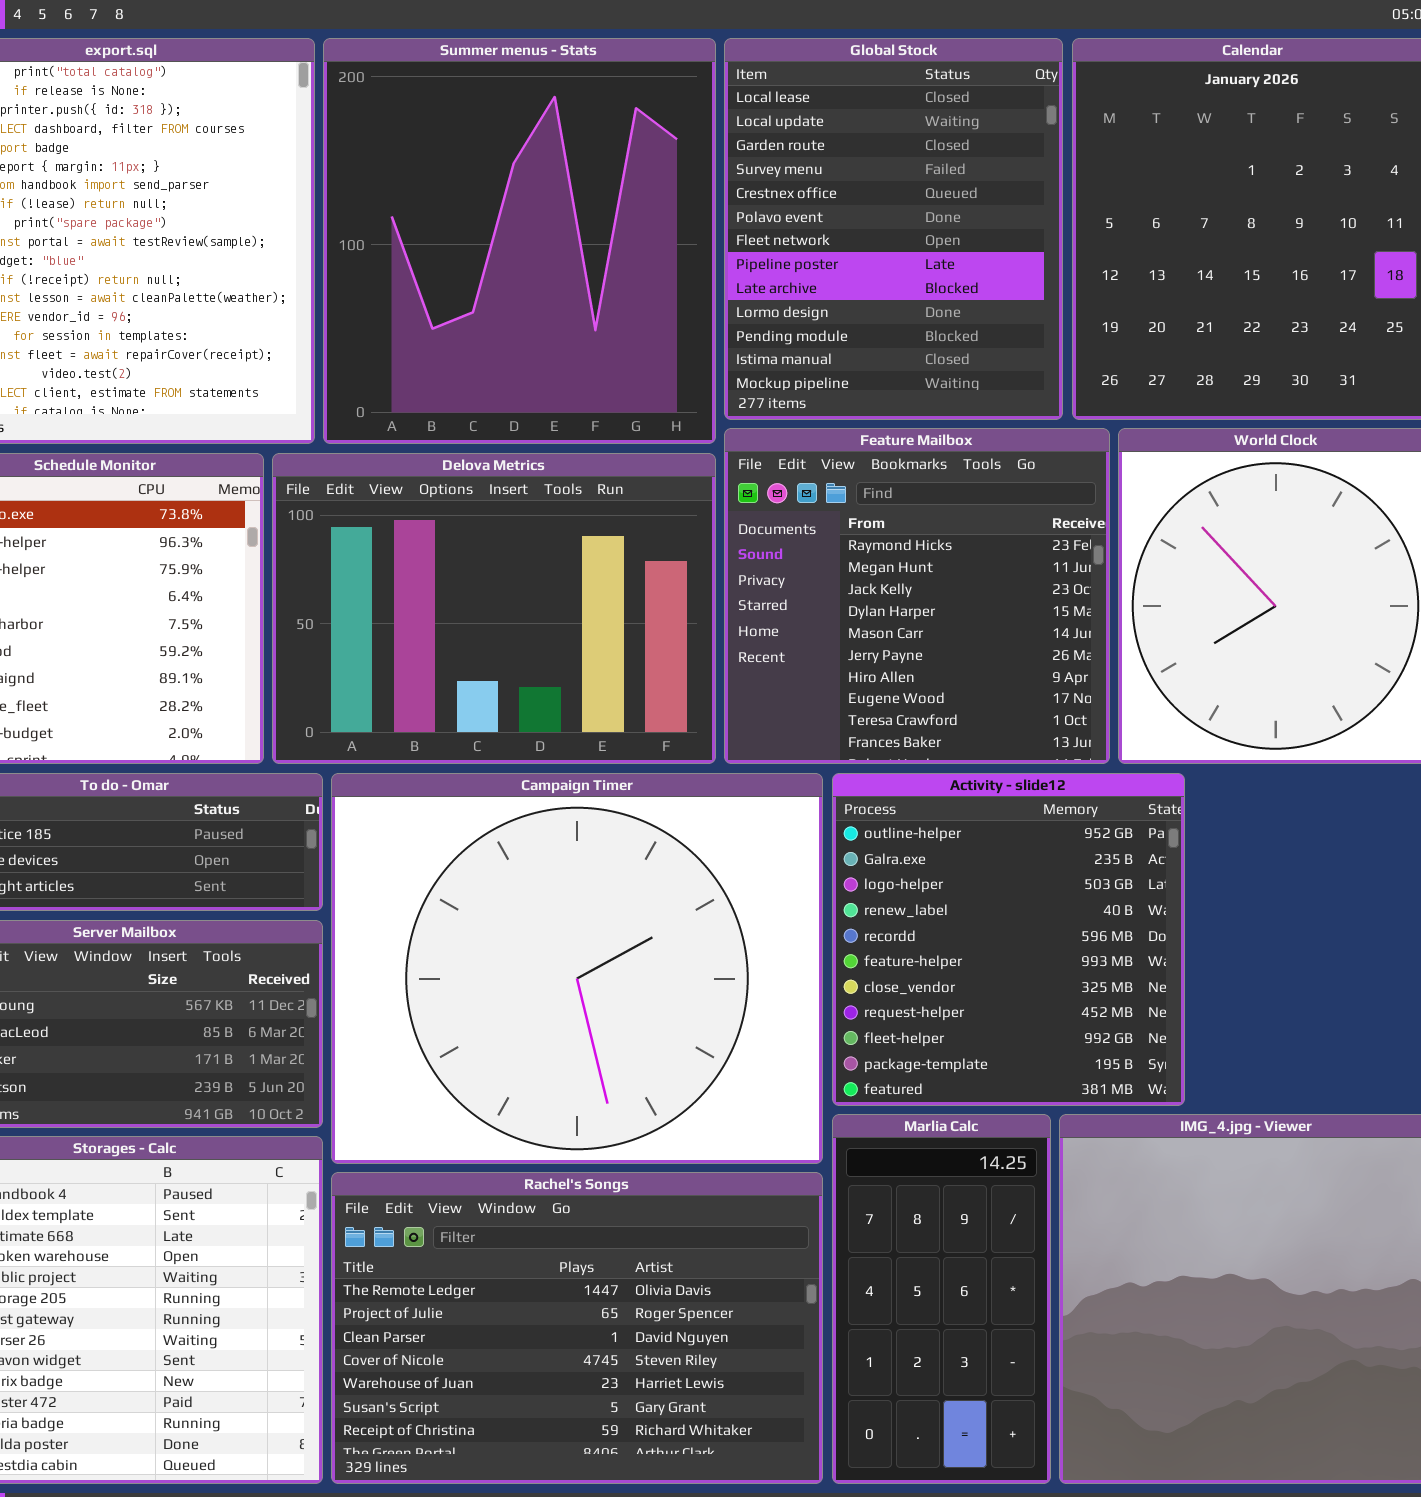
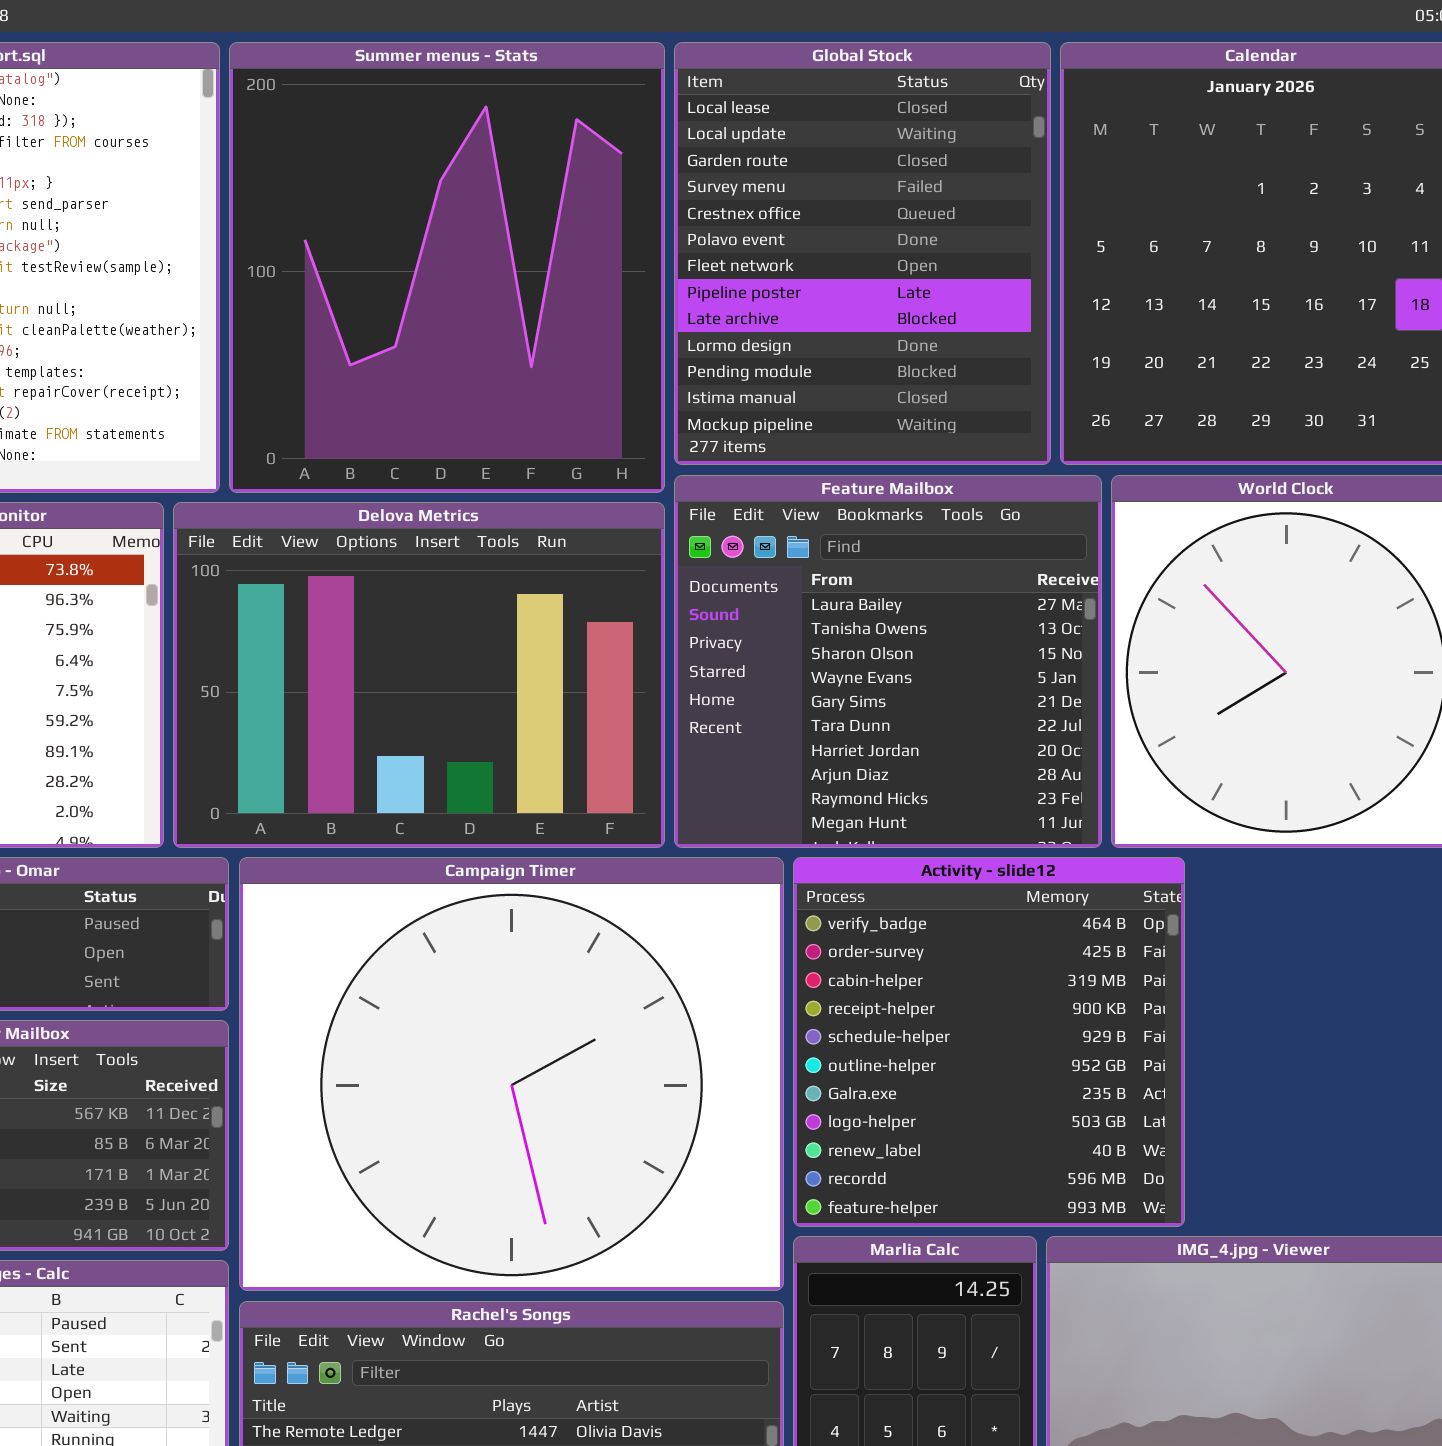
Feature Mailbox: [724,428,1110,764] -> [674,475,1102,848], scrolled up 8 rows
Activity - slide12: [832,773,1185,1106] -> [793,857,1185,1227], scrolled up 5 rows

